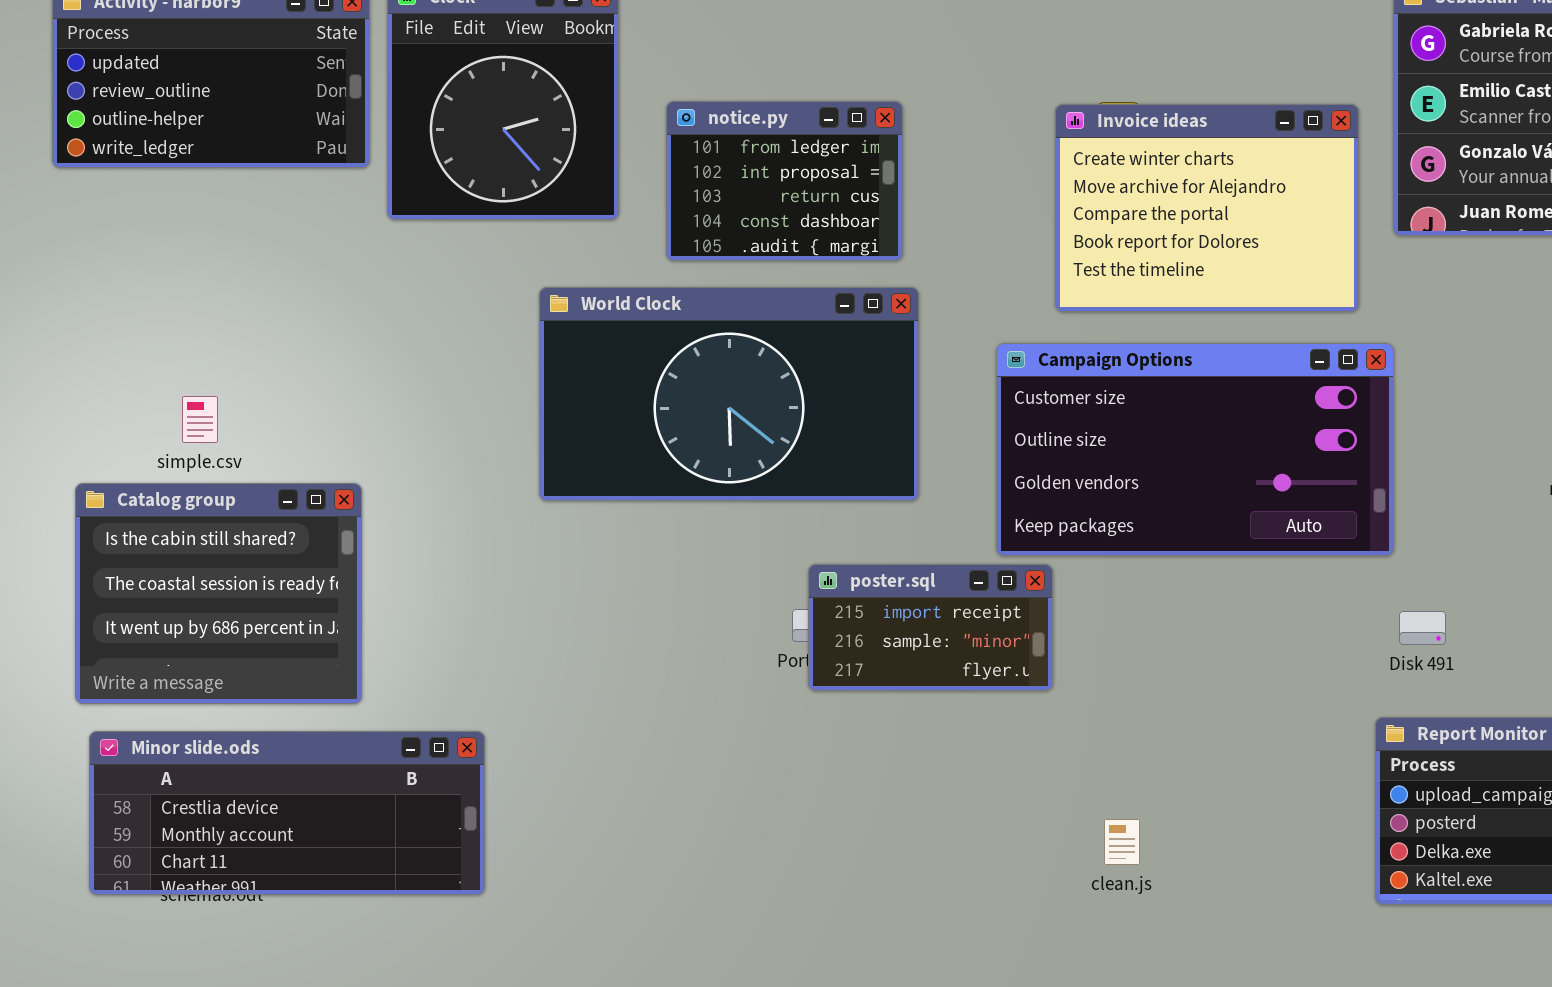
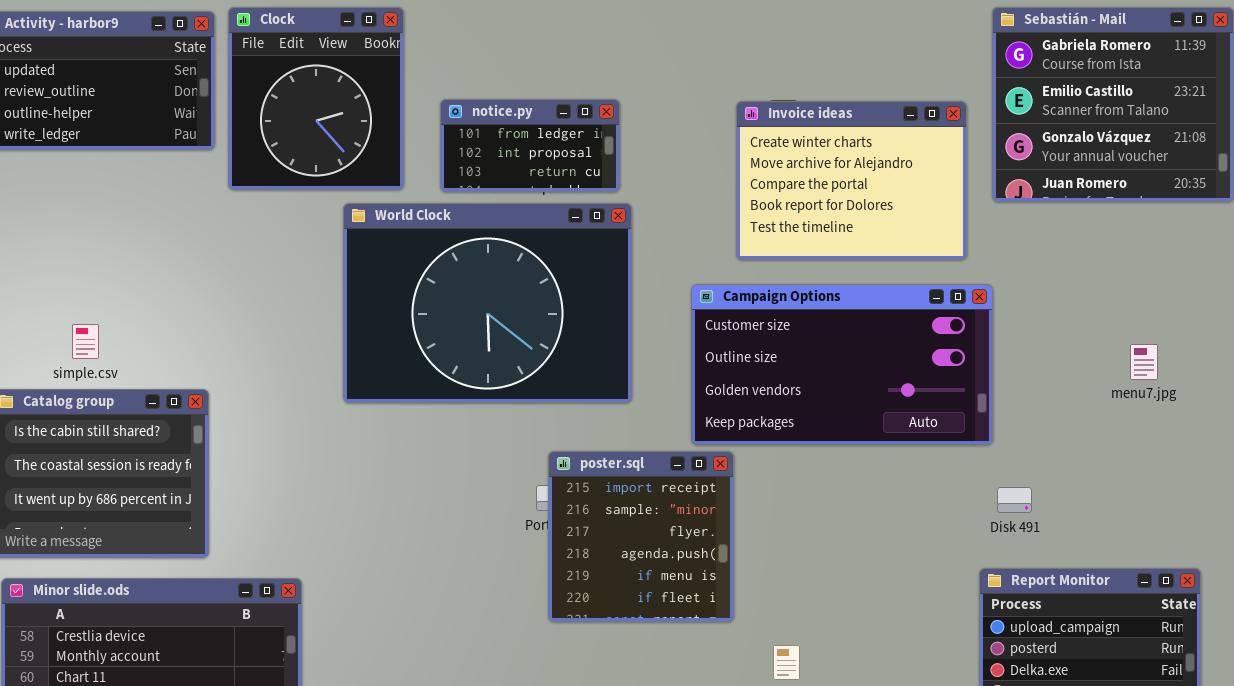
notice.py: [666,101,903,261] -> [440,99,620,192], resized
World Clock: [539,287,919,501] -> [343,203,632,403], resized
poster.sql: [808,564,1053,691] -> [548,451,734,622], resized

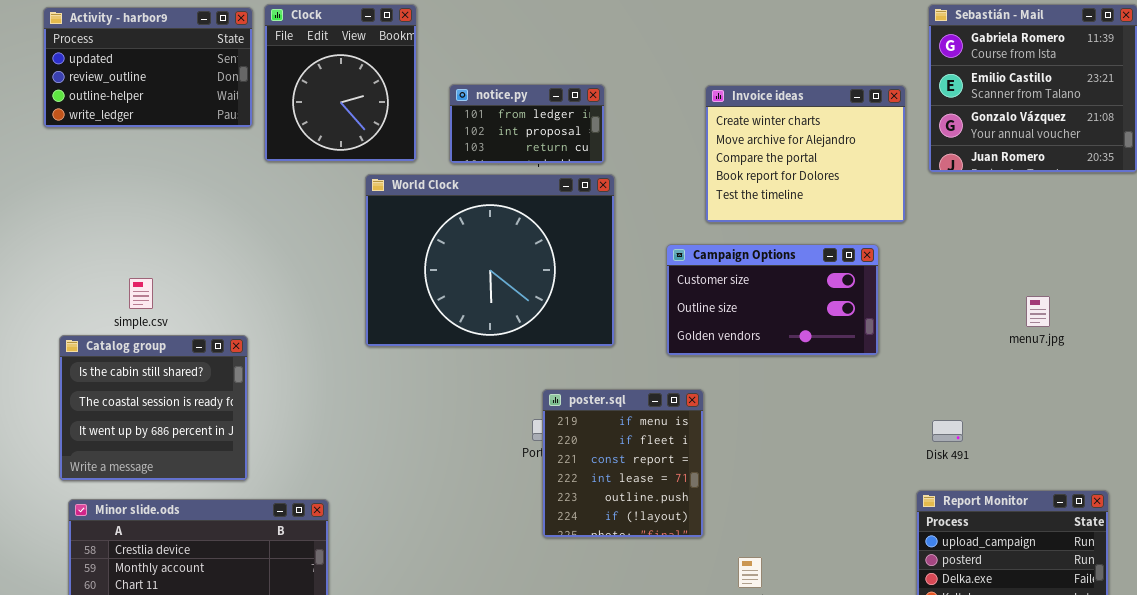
Campaign Options: [691,284,993,445] -> [666,244,879,356], resized
menu7.jpg: [1130,344,1158,380] -> [1026,296,1050,327], moved
poster.sql: [548,451,734,622] -> [542,389,704,538], scrolled down 4 rows

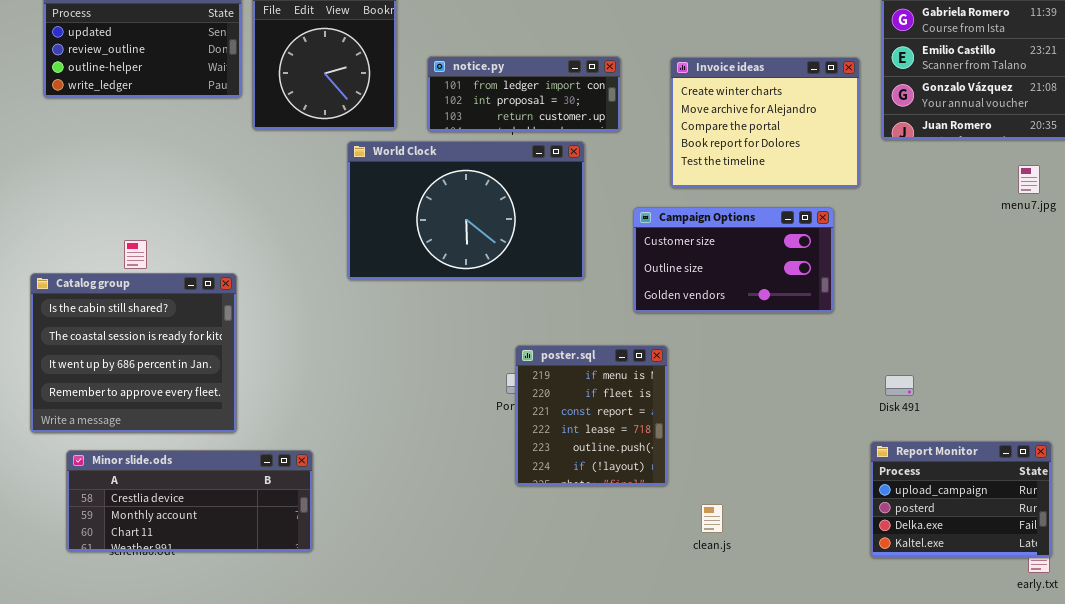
notice.py: [449,84,605,164] -> [427,56,621,132], resized
World Clock: [365,174,615,347] -> [347,141,585,280], resized
menu7.jpg: [1026,296,1050,327] -> [1018,165,1040,194], moved
Catalog group: [59,335,248,481] -> [30,273,237,433], resized

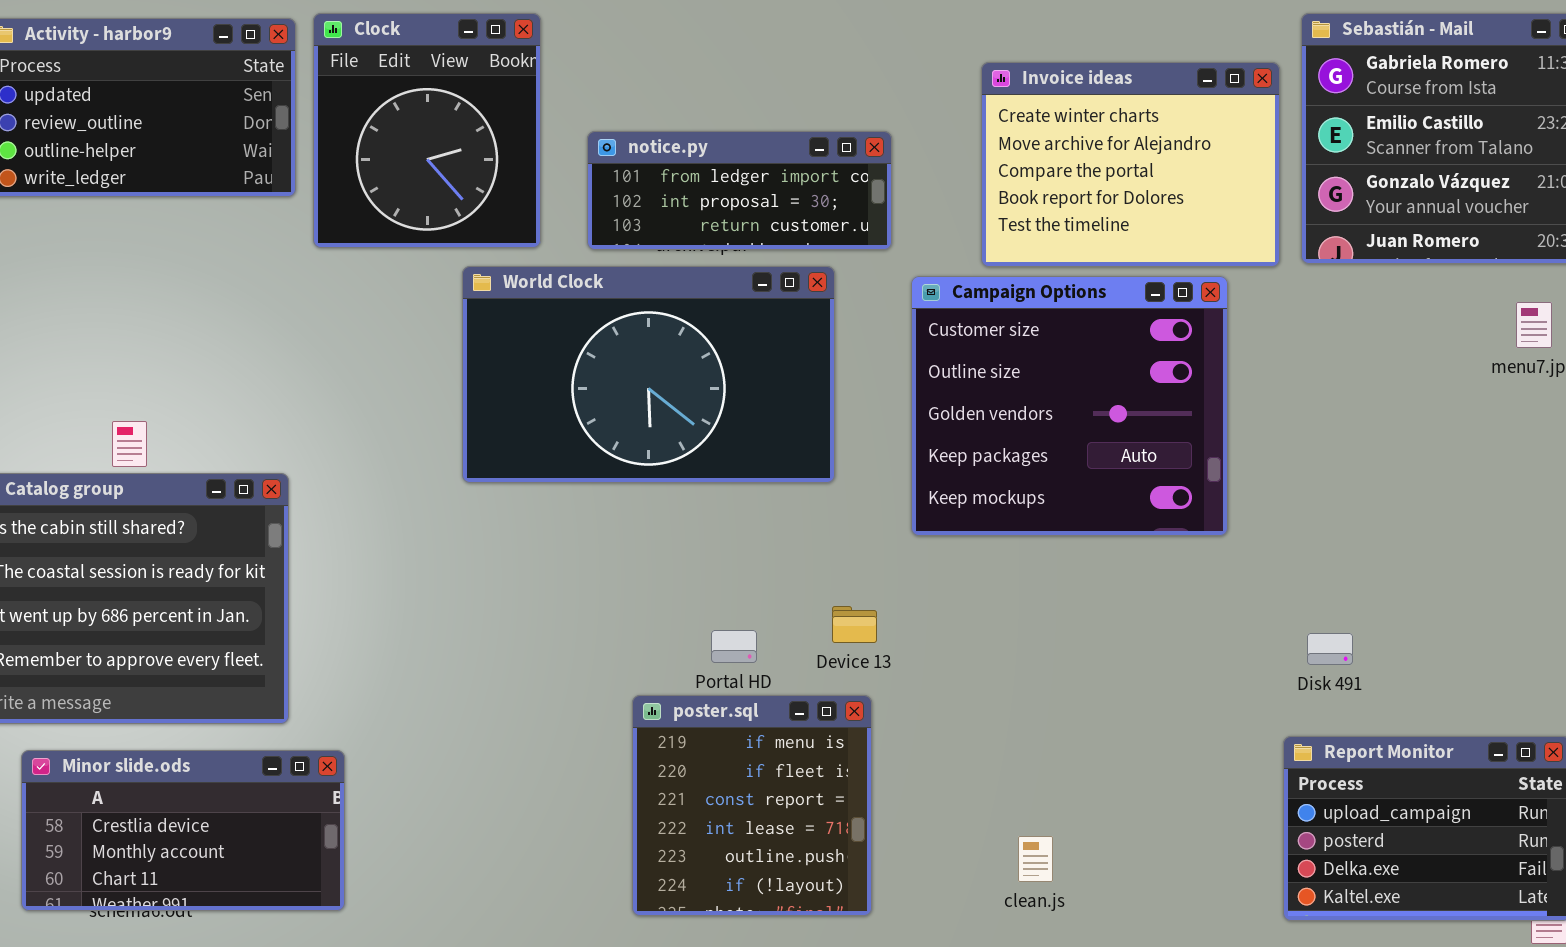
Invoice ideas: [670,57,860,188] -> [981,62,1280,267], moved
Campaign Options: [633,207,834,313] -> [911,276,1228,536], resized
poster.sql: [515,345,668,486] -> [632,695,872,916], moved
Minor slide.ods: [66,450,313,552] -> [21,750,345,911], resized

